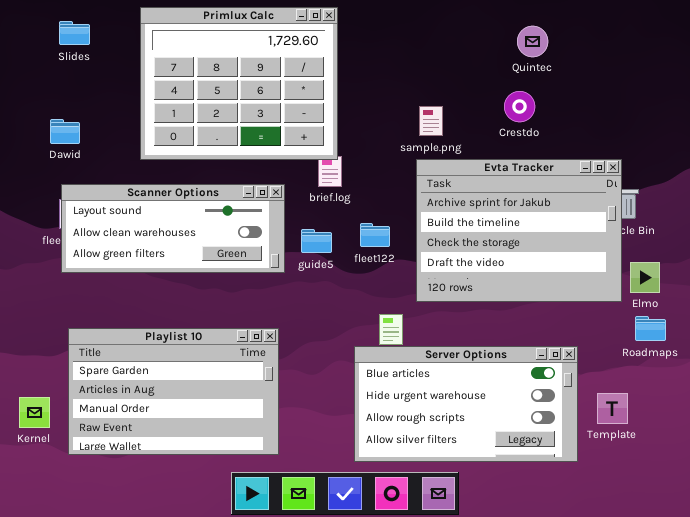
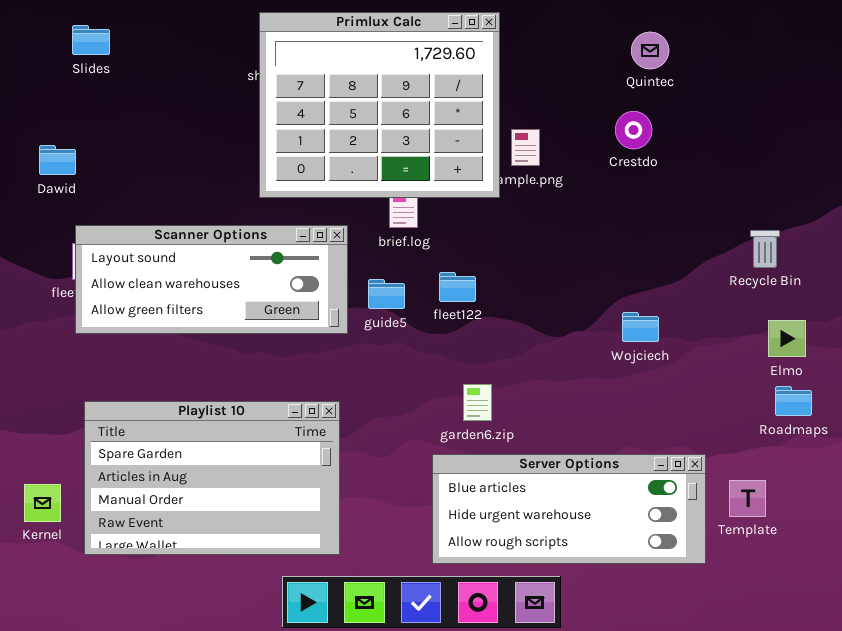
Primlux Calc: [140,7,338,160] -> [259,12,500,198], moved
Dawid: [50,119,80,144] -> [39,145,76,175], moved
Evta Tracker: [416,159,622,302] -> none, closed
Server Options: [354,346,578,462] -> [432,454,706,564], resized

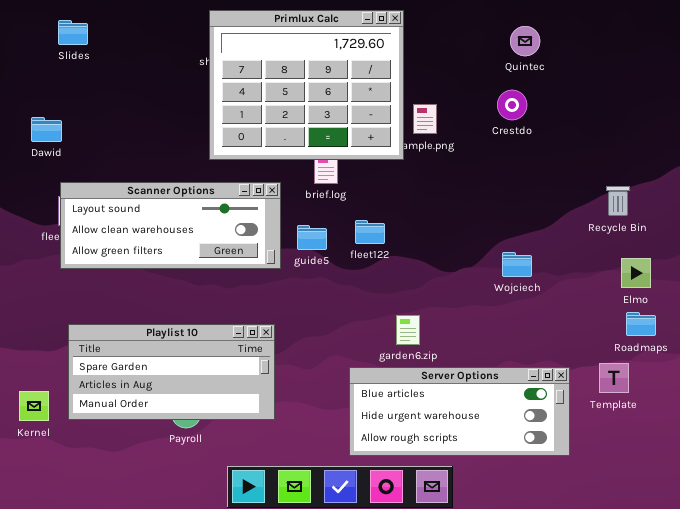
garden6.zip: [463,384,492,421] -> [396,315,420,345], moved
Playlist 10: [84,401,340,555] -> [68,324,275,420], resized
Template: [729,480,766,517] -> [599,363,629,393], moved

